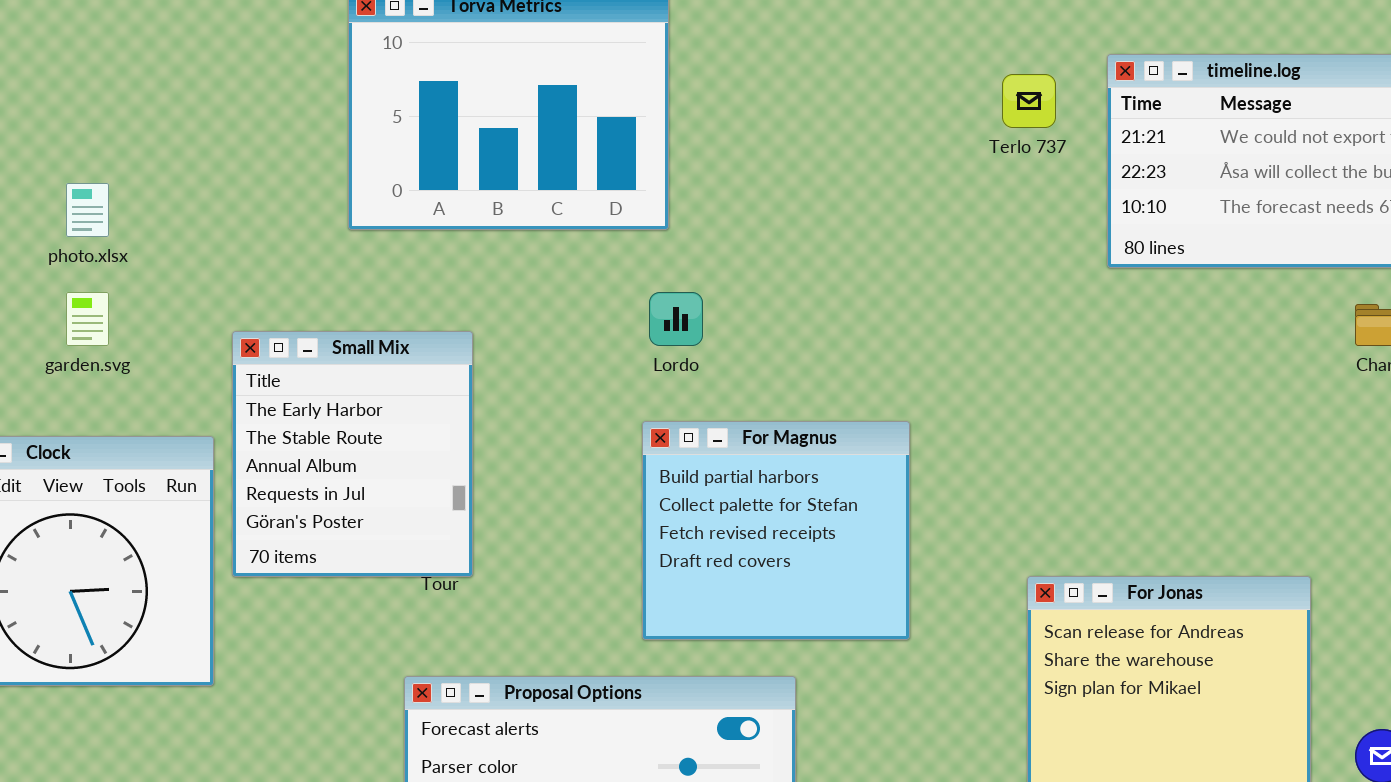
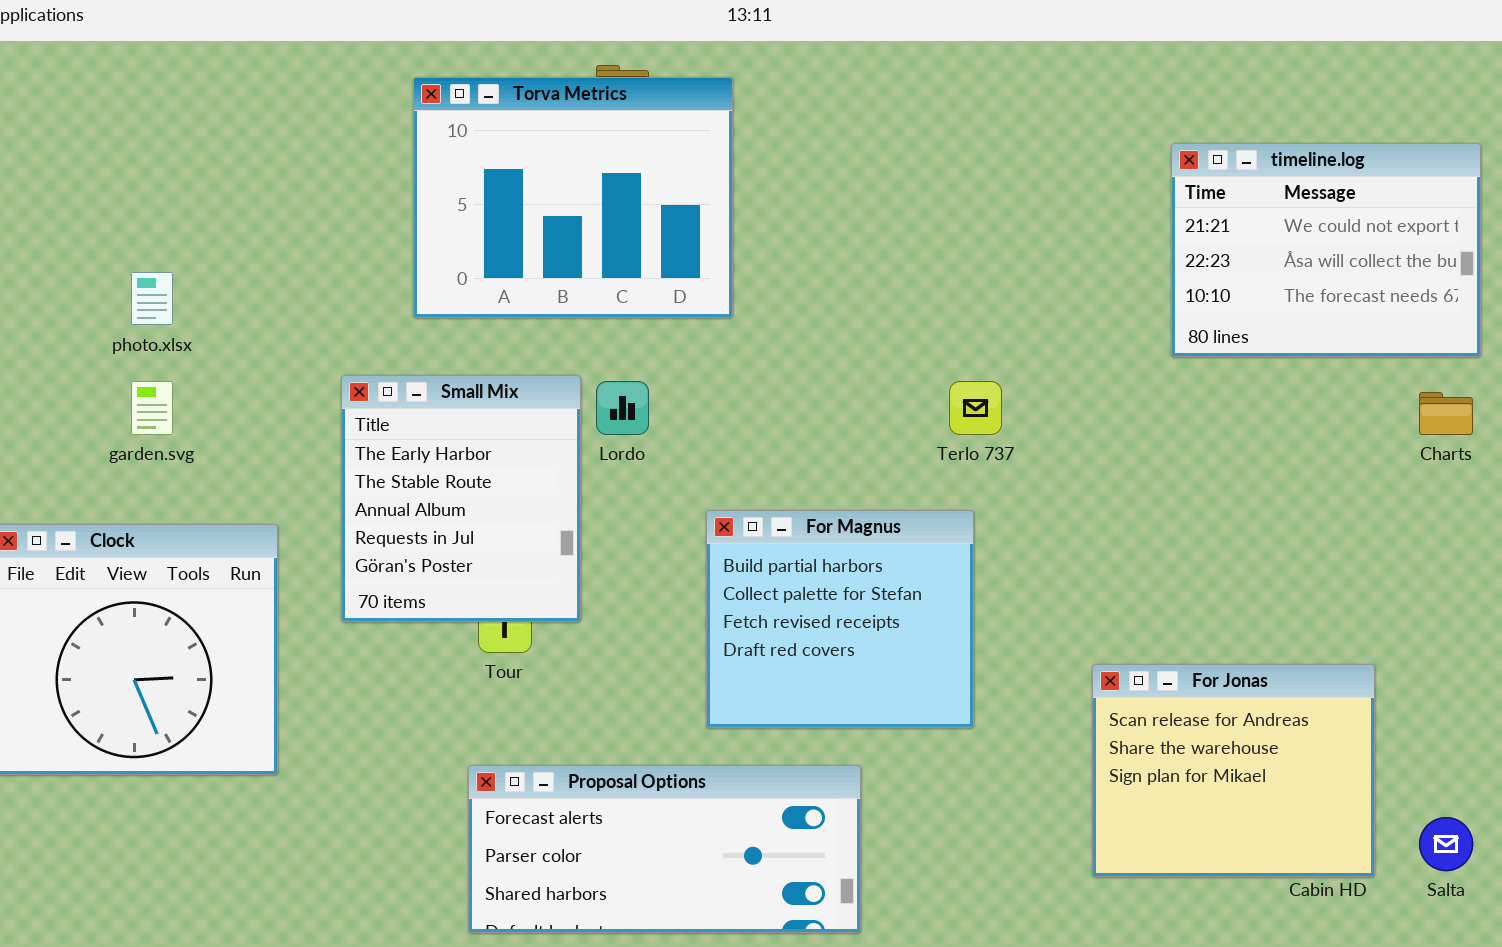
Terlo 737: [1002,74,1056,128] -> [949,381,1002,435], moved
Lordo: [649,292,703,346] -> [596,381,649,435], moved
Small Mix: [232,331,473,577] -> [341,375,581,622], moved

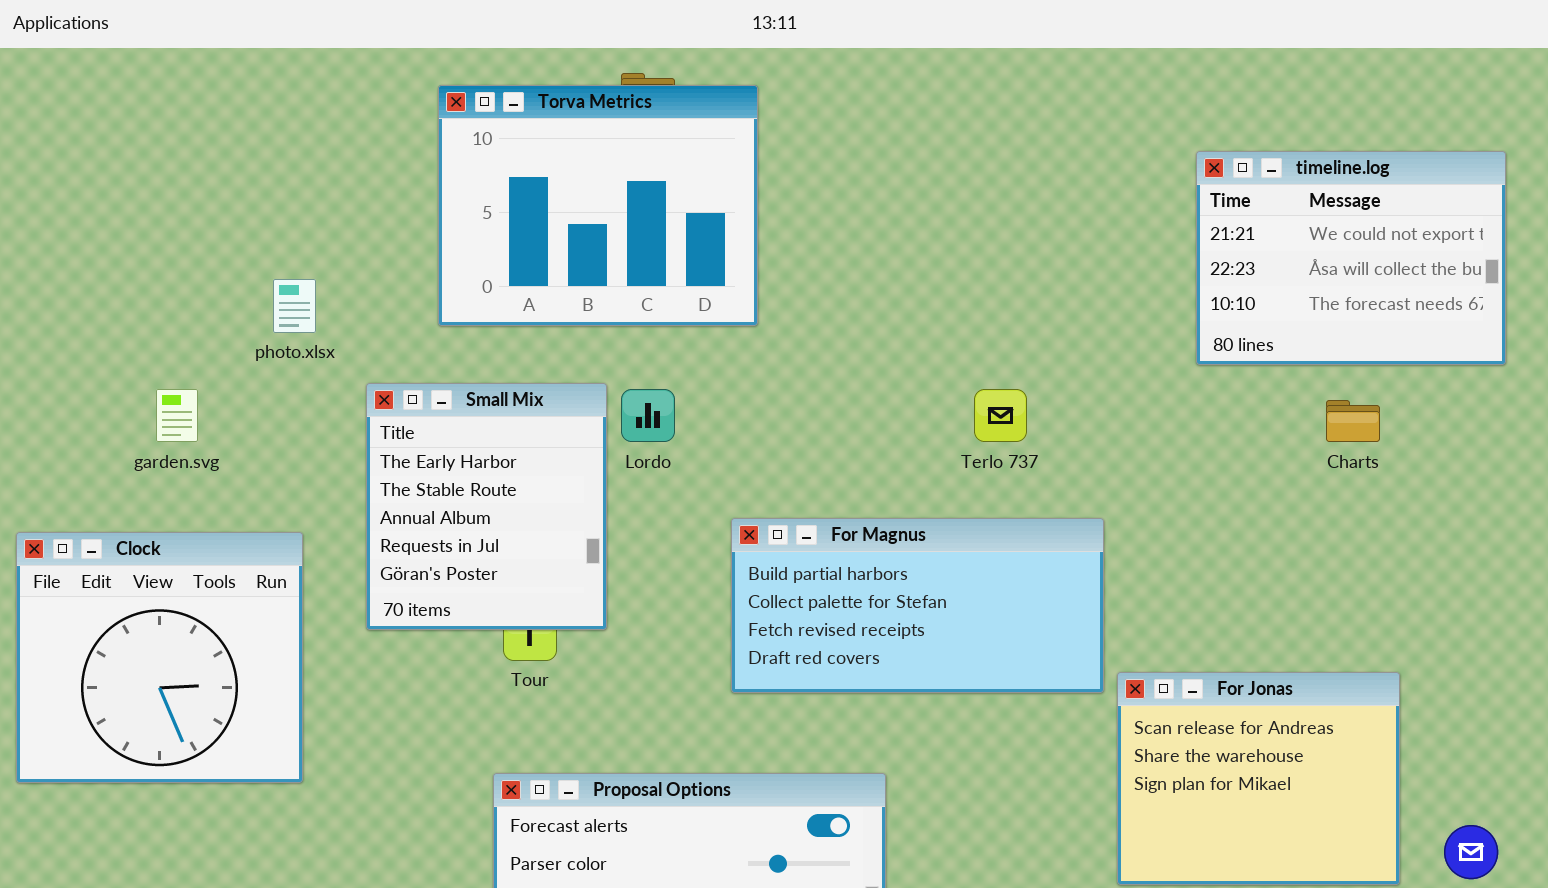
photo.xlsx: [131,272,173,325] -> [273,279,316,333], moved
Charts: [1419,392,1473,435] -> [1326,400,1380,442], moved
For Magnus: [706,510,974,728] -> [731,518,1104,693], resized

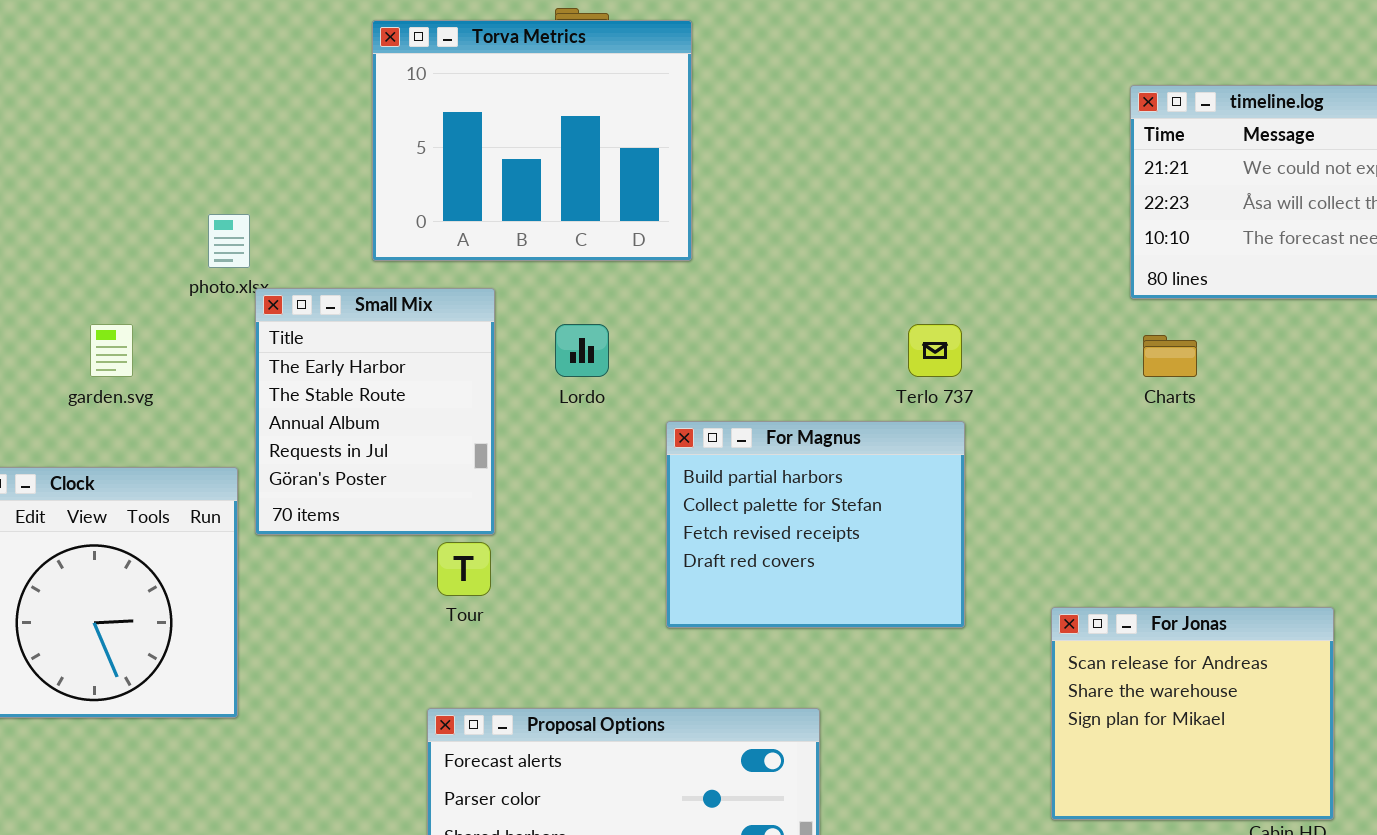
Small Mix: [366,383,607,630] -> [255,288,495,535], moved
Charts: [1326,400,1380,442] -> [1143,335,1197,377], moved
For Magnus: [731,518,1104,693] -> [666,421,965,628], resized

